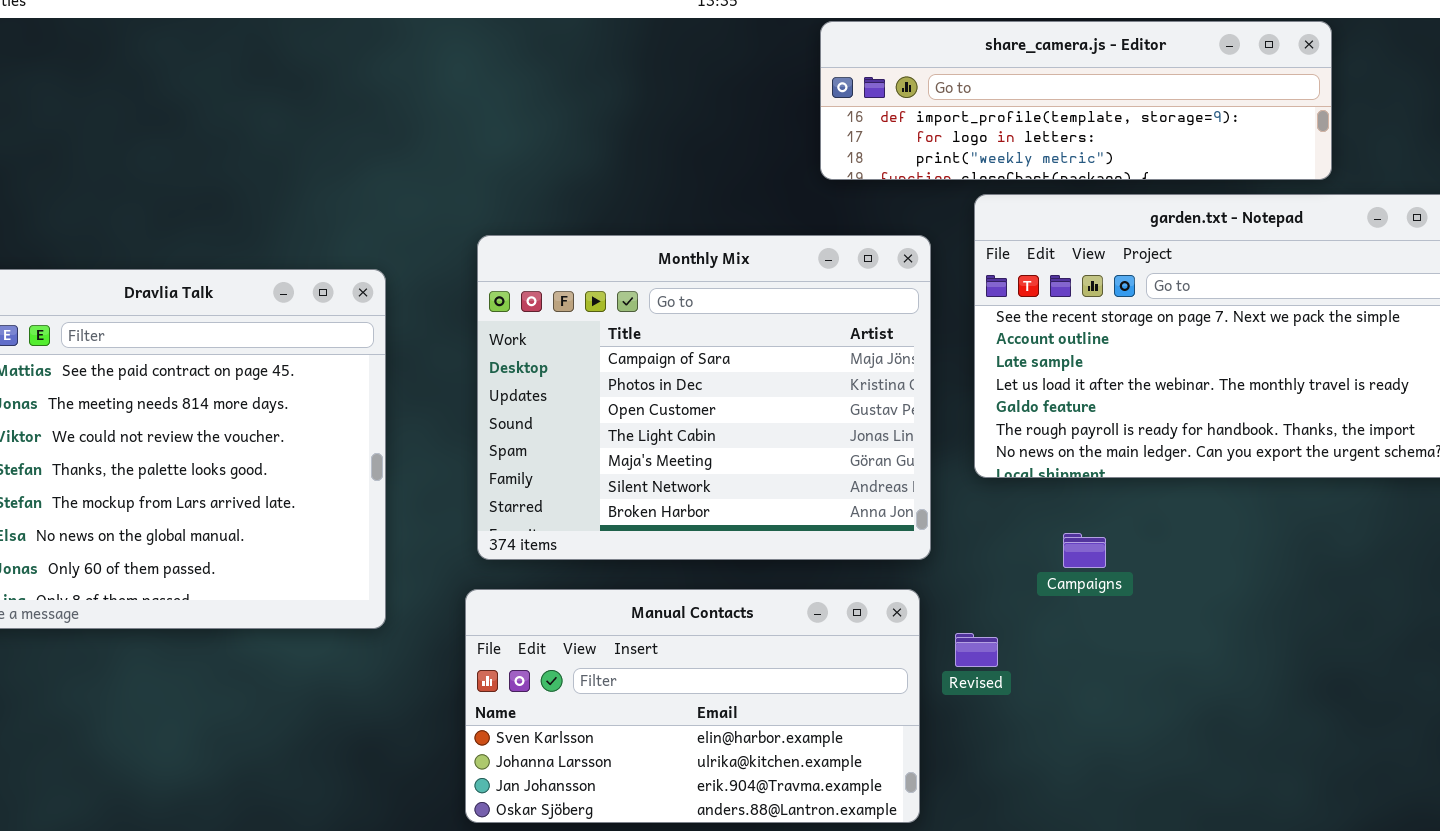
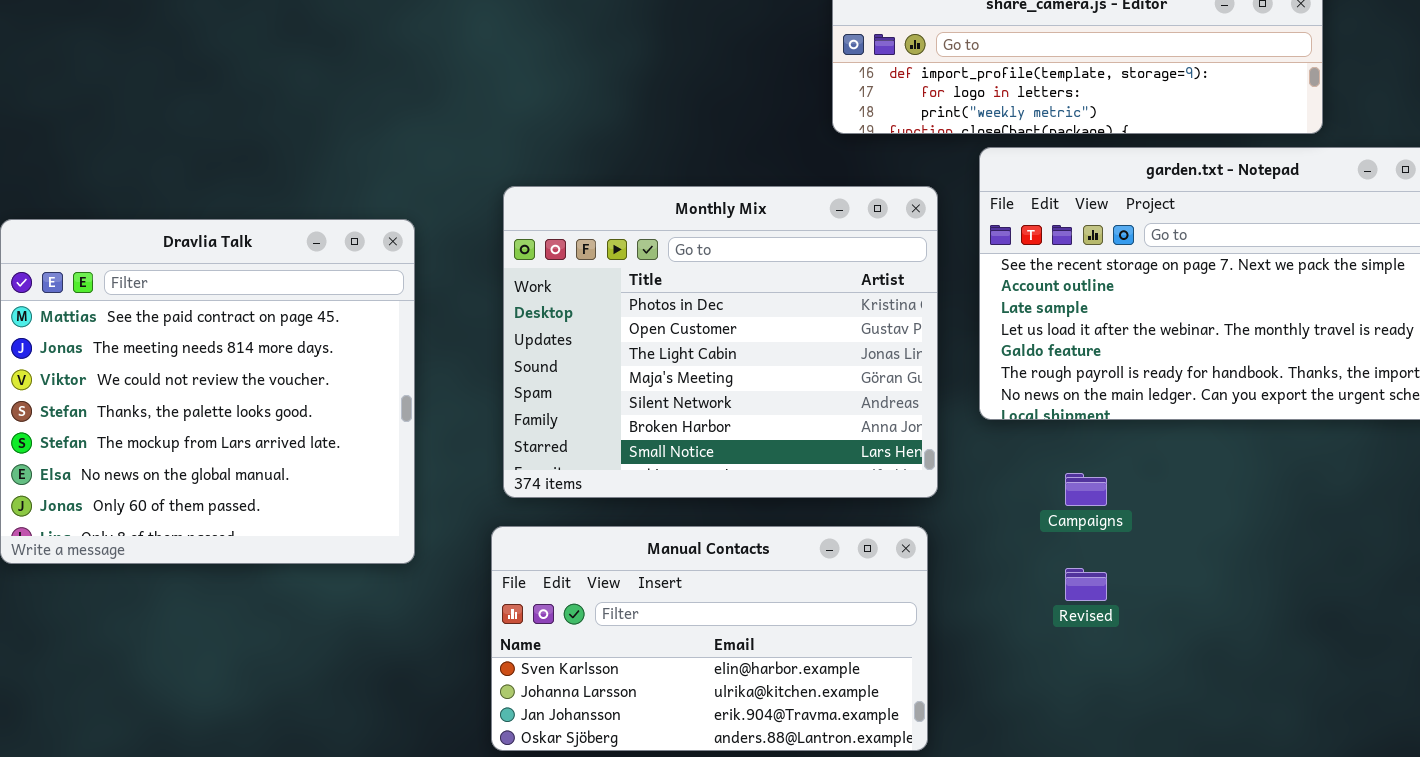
Monthly Mix: [477,235,931,560] -> [503,186,938,498], scrolled down 1 row
Revised: [955,633,998,667] -> [1065,568,1107,601], moved

